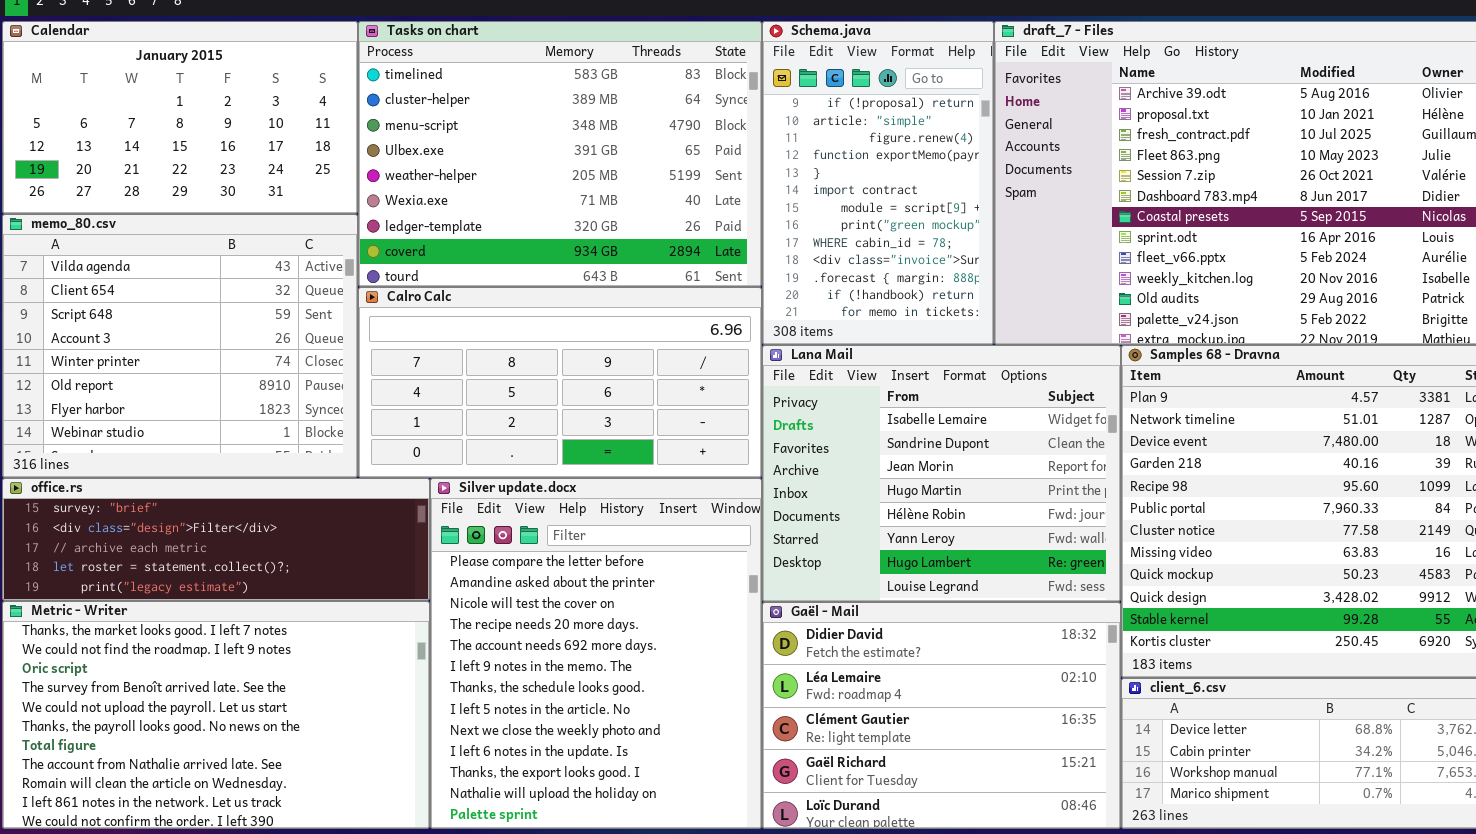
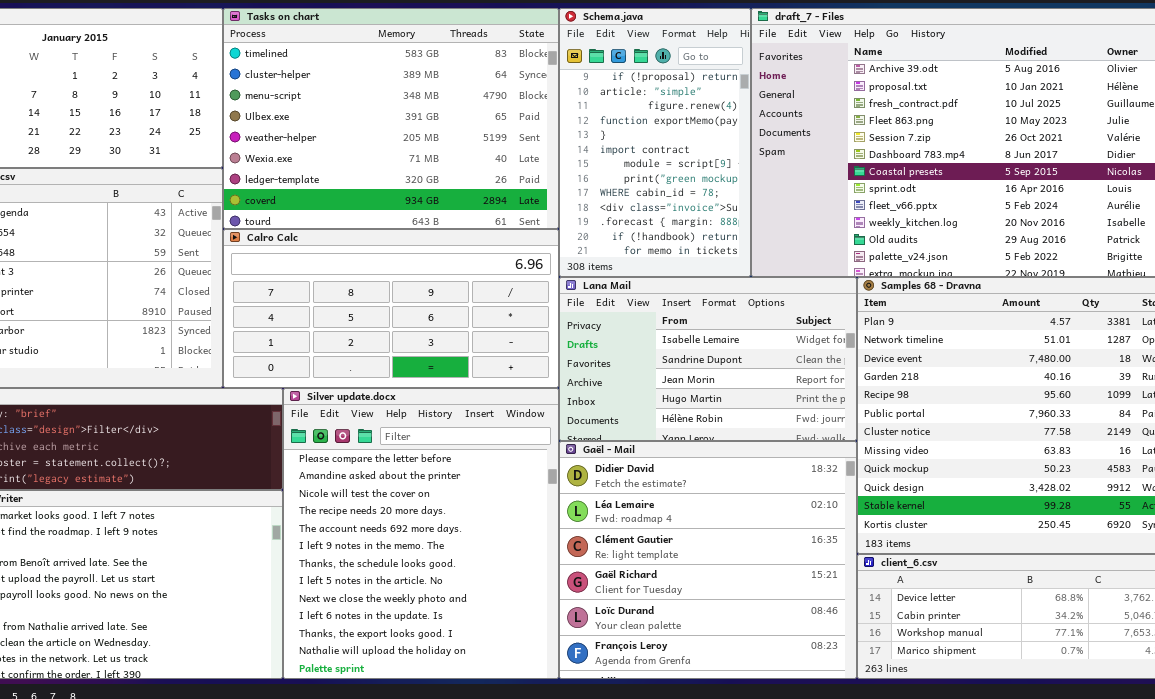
Lana Mail: [762,345,1121,602] -> [559,277,857,441], resized
Gaël - Mail: [762,602,1121,829] -> [559,441,857,679], resized

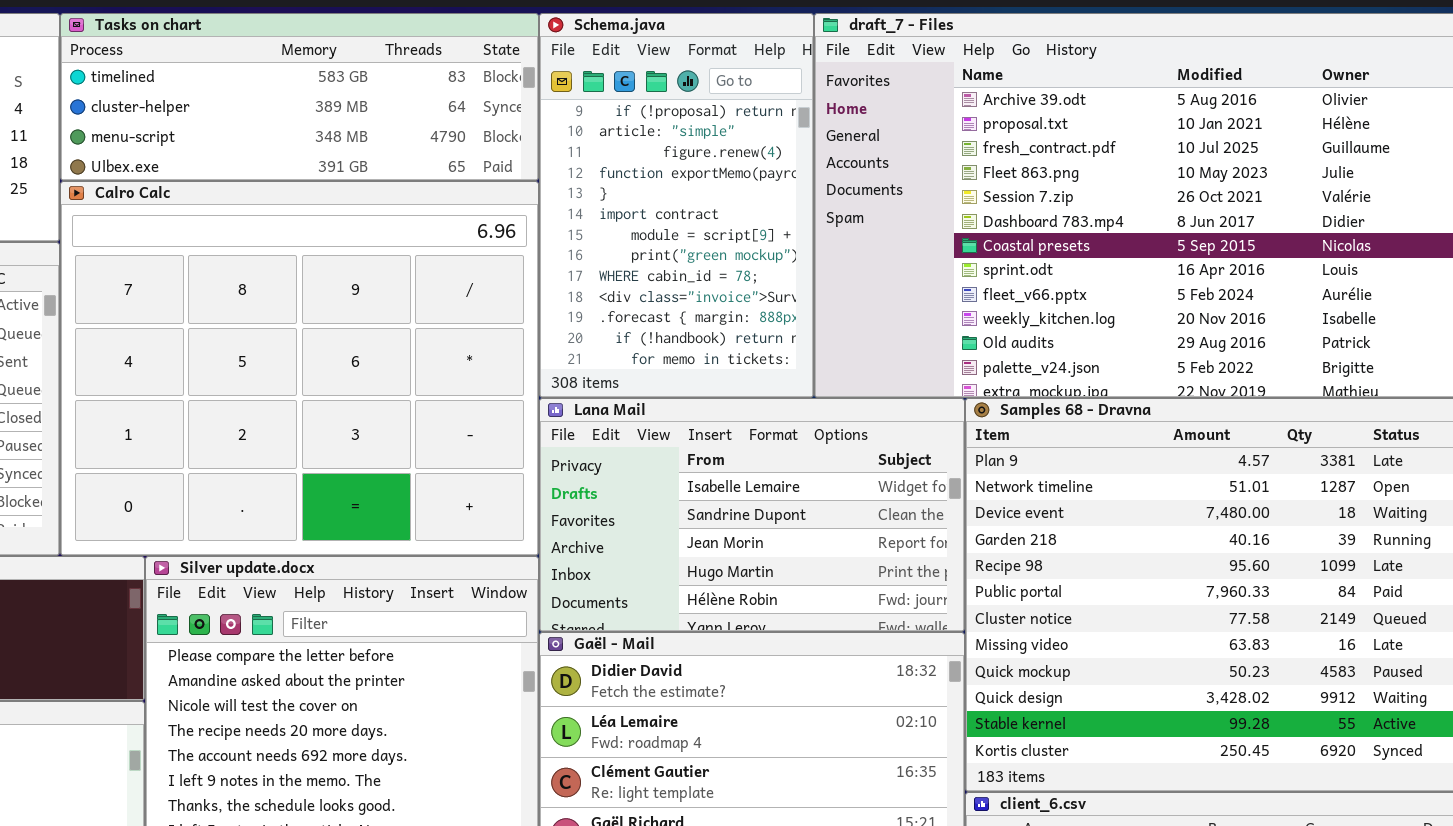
Tasks on chart: [223,8,559,229] -> [60,13,539,181], resized
Calro Calc: [223,229,559,388] -> [60,181,539,556], resized

